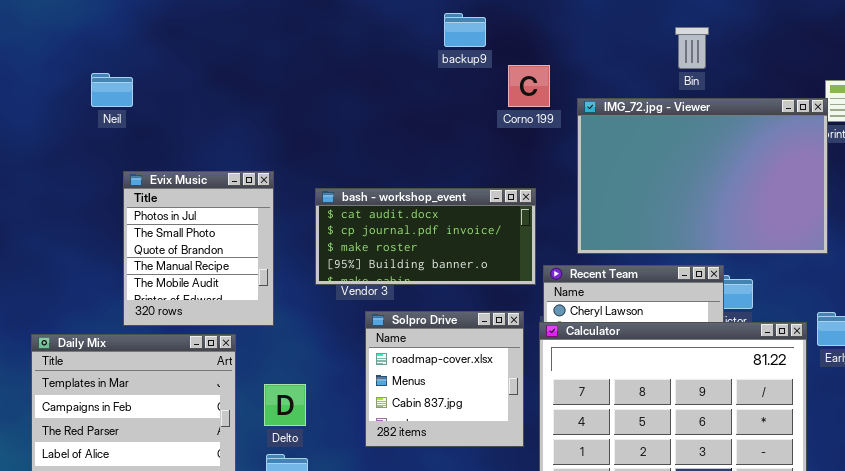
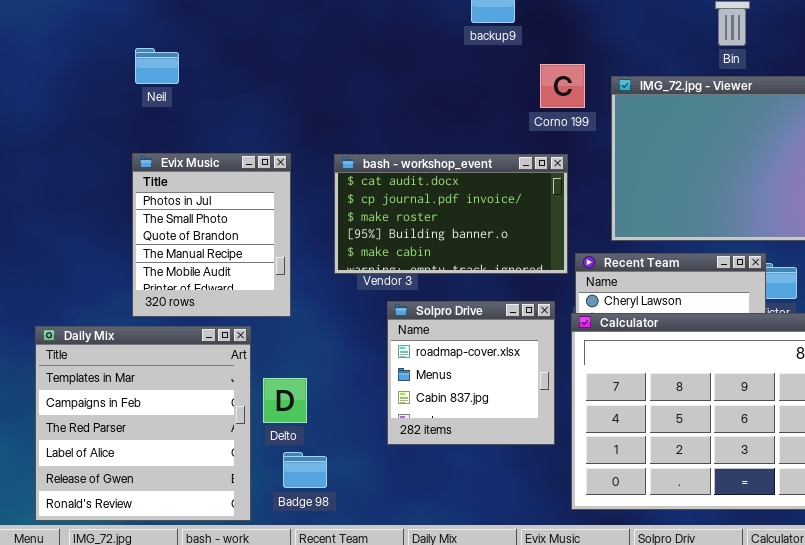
Corno 199: [508,65,550,107] -> [540,64,585,108], moved
Neil: [91,73,133,107] -> [135,48,179,84], moved
bash - workshop_event: [315,188,536,285] -> [334,154,568,274], resized
Delto: [264,384,306,426] -> [263,378,307,423], moved

